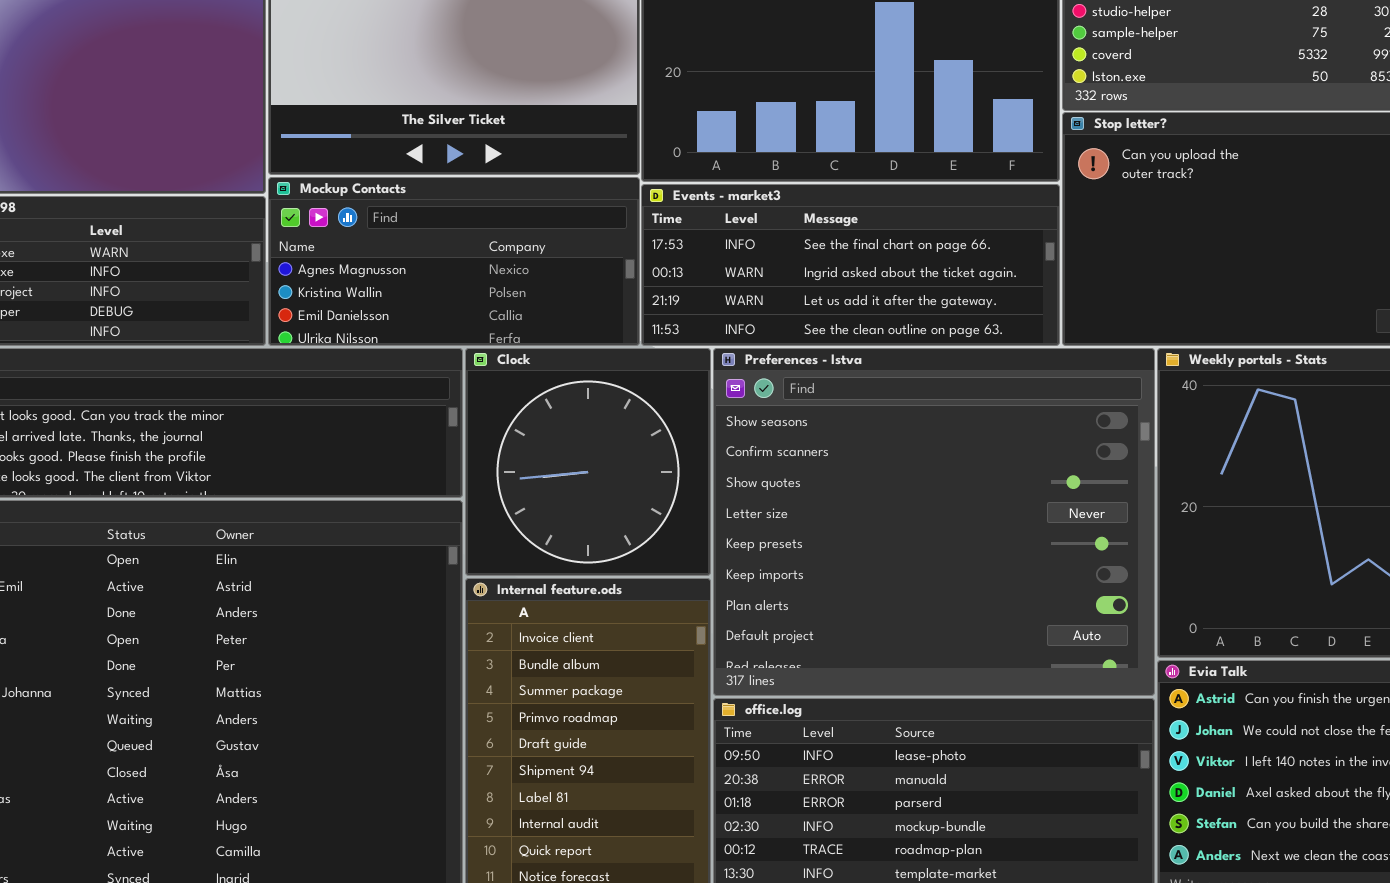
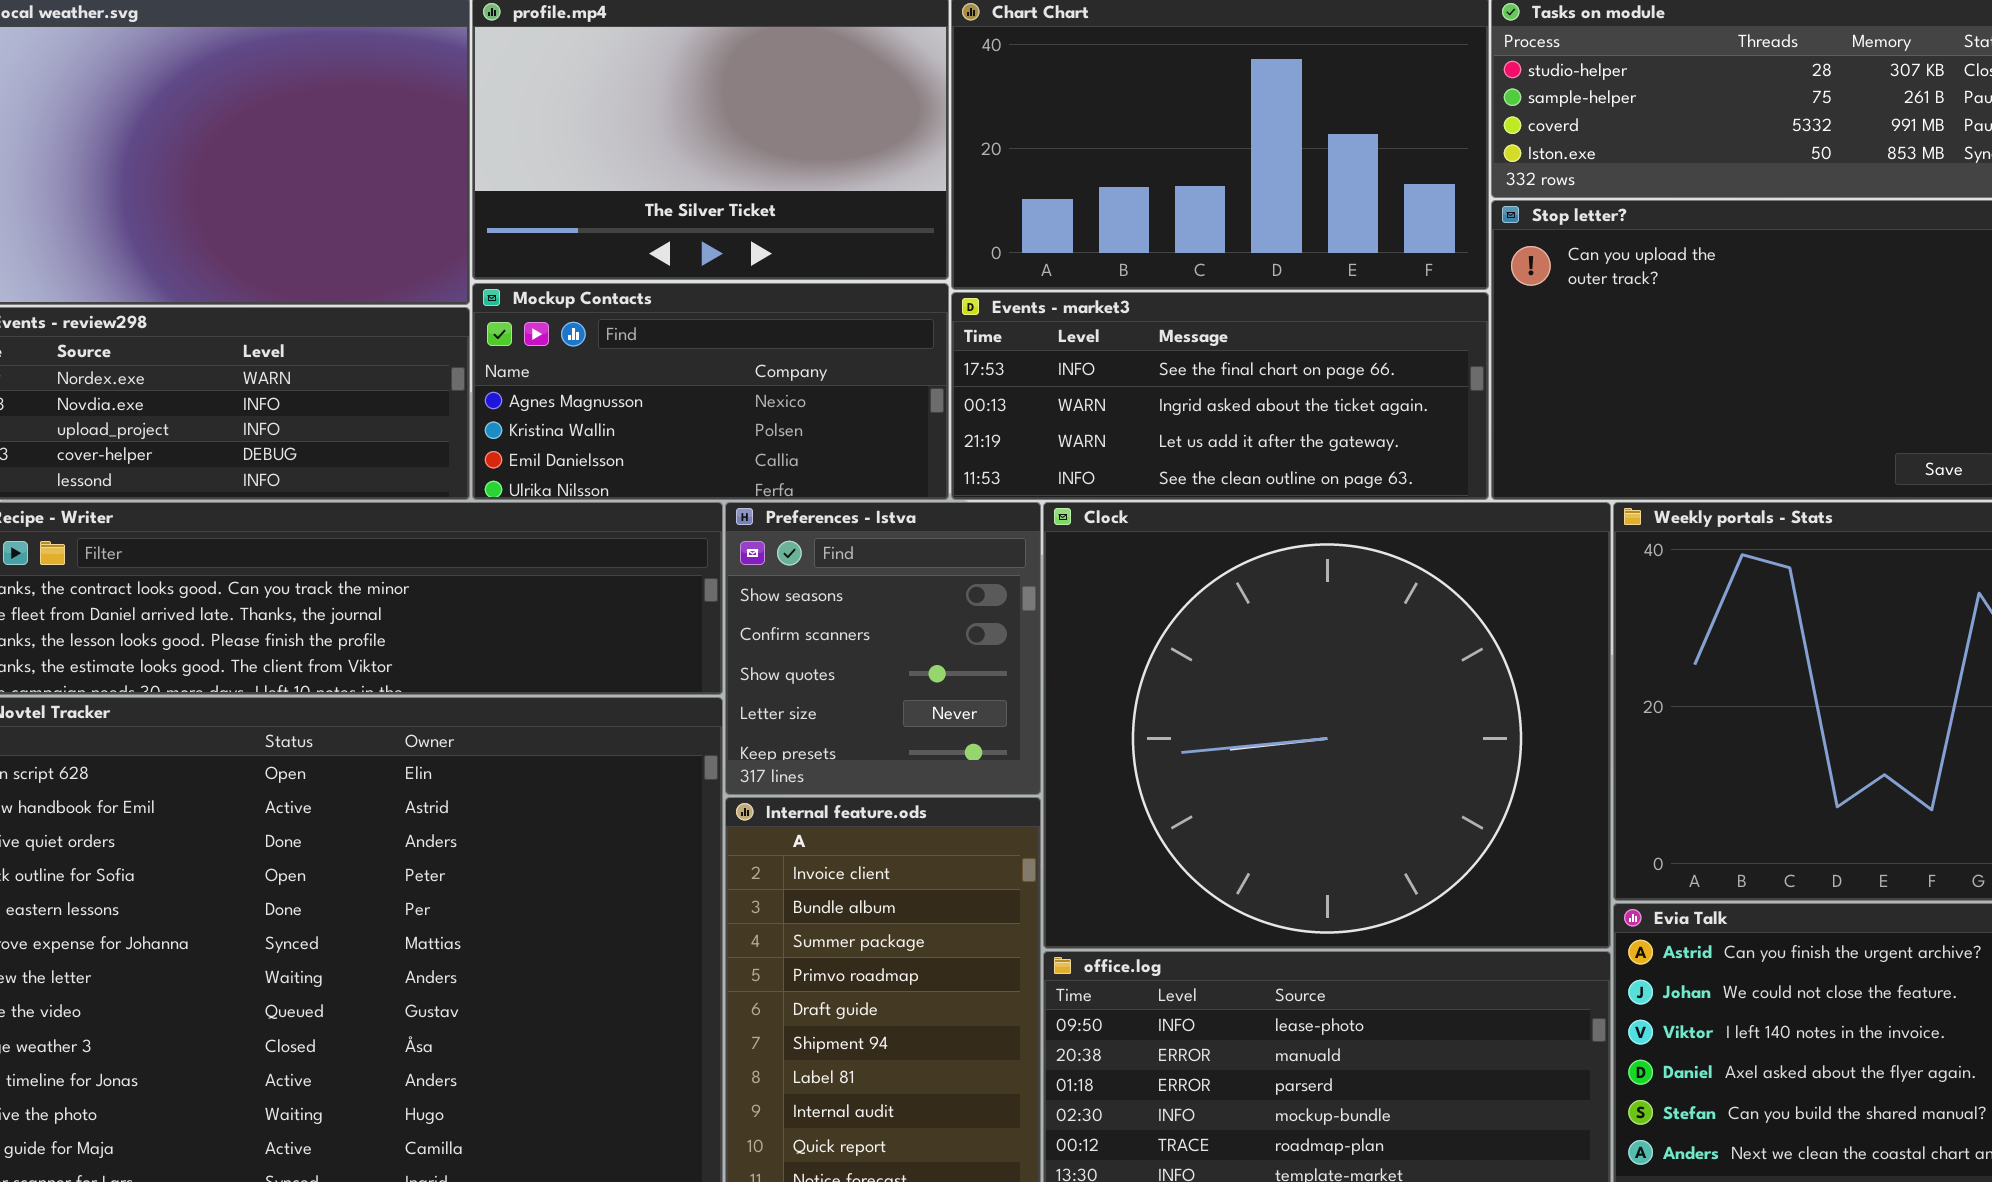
Clock: [465,348,711,576] -> [1043,502,1611,949], moved, resized
Preferences - Istva: [713,348,1155,696] -> [725,502,1041,795], moved, resized

